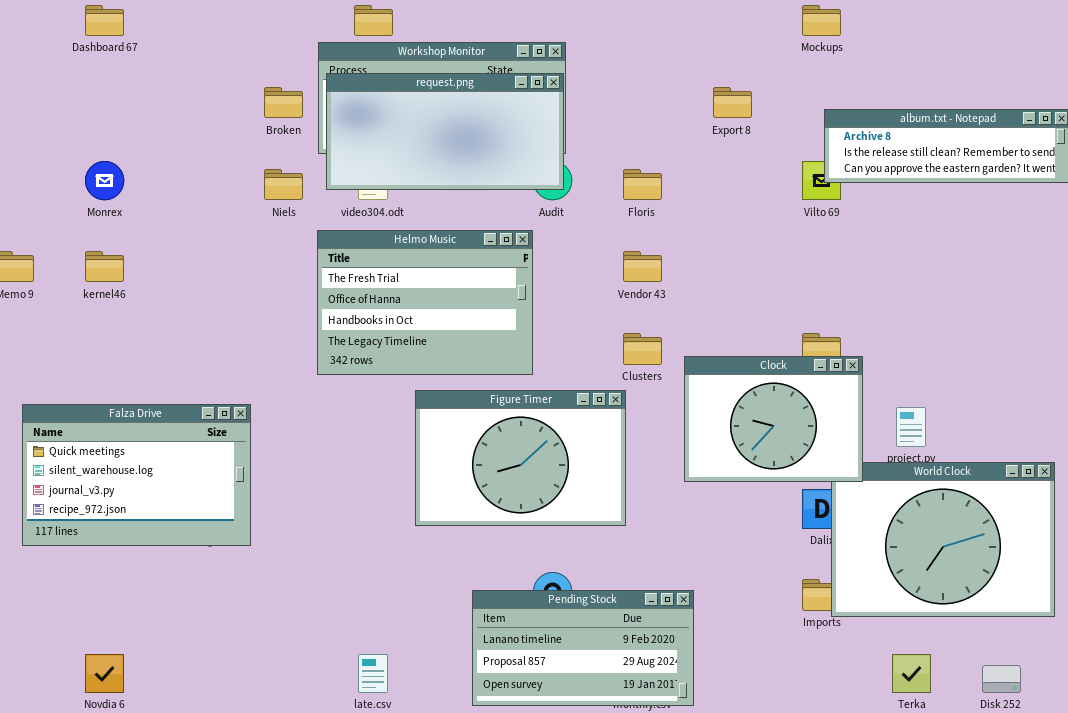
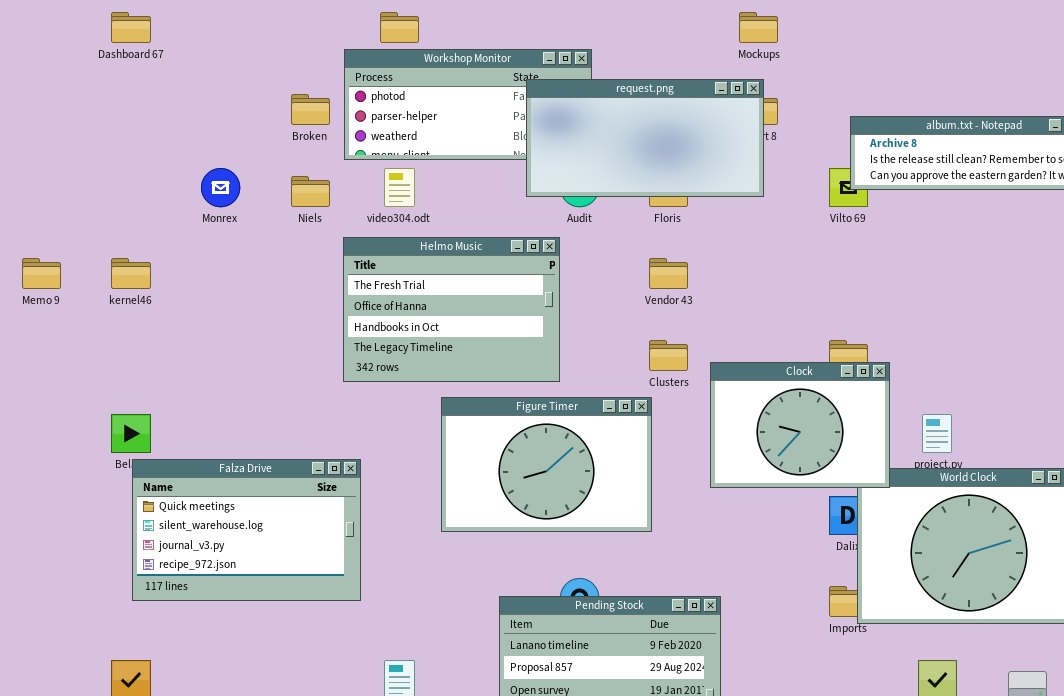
Mockups: [802,5,841,36] -> [739,12,778,43], moved
request.png: [326,73,564,190] -> [526,79,764,197], moved
Monrex: [85,161,124,200] -> [201,168,240,207], moved
Falza Drive: [22,404,251,546] -> [132,459,361,601], moved

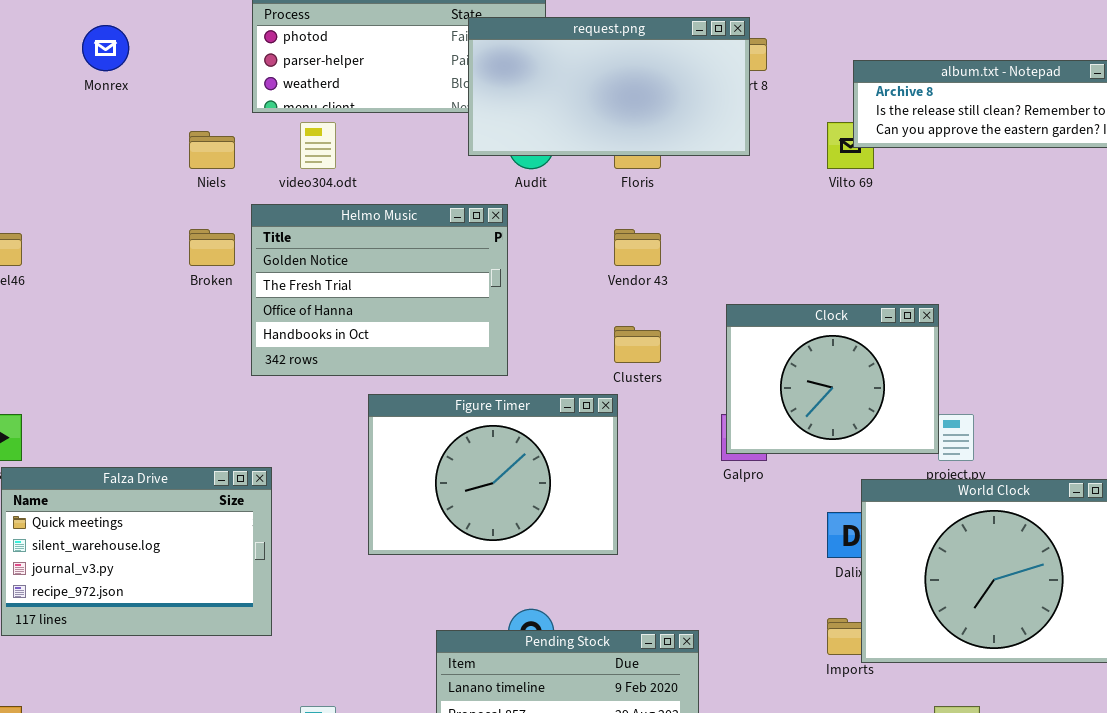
Broken: [291,94,330,125] -> [189,229,235,266], moved
Monrex: [201,168,240,207] -> [82,25,129,71], moved
Helmo Music: [343,237,560,382] -> [251,204,508,376], scrolled up 1 row
Clock: [710,362,890,488] -> [726,304,939,454], moved

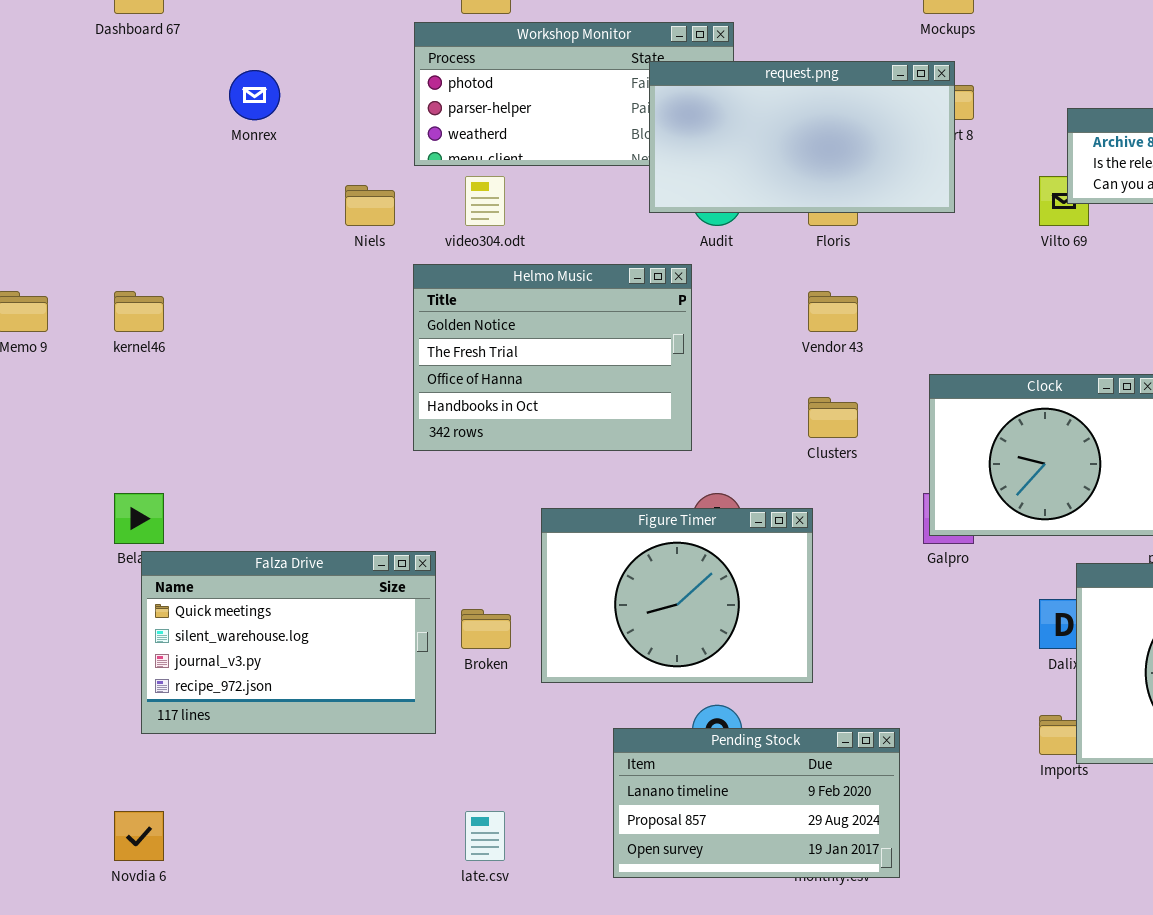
Broken: [189,229,235,266] -> [461,609,511,649], moved
Figure Timer: [368,394,618,555] -> [541,508,813,683], moved

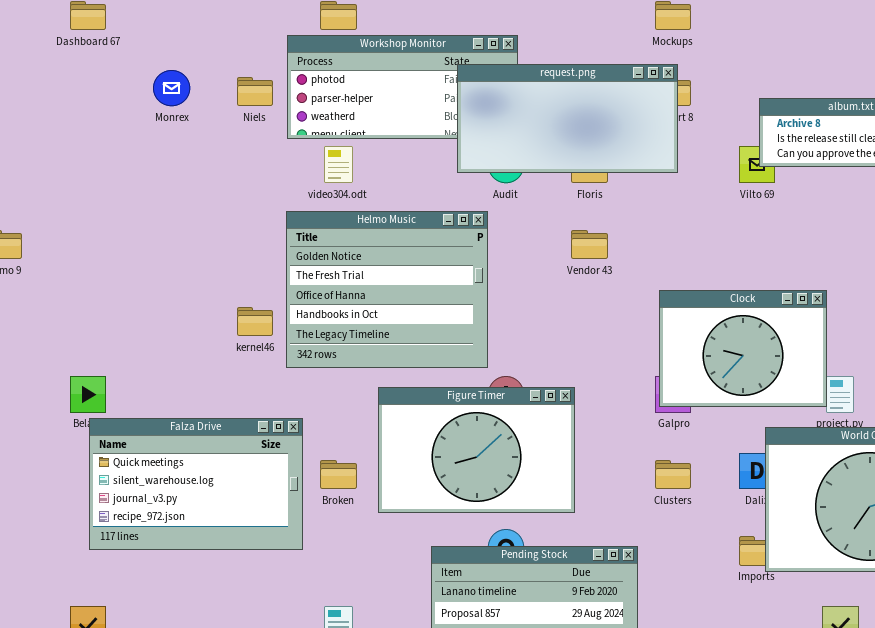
Niels: [345,185,395,226] -> [237,77,273,106], moved
Helmo Music: [413,264,692,451] -> [286,211,488,368], resized
kernel46: [114,291,164,332] -> [237,307,273,336], moved
Clusters: [808,397,858,438] -> [655,460,691,489], moved

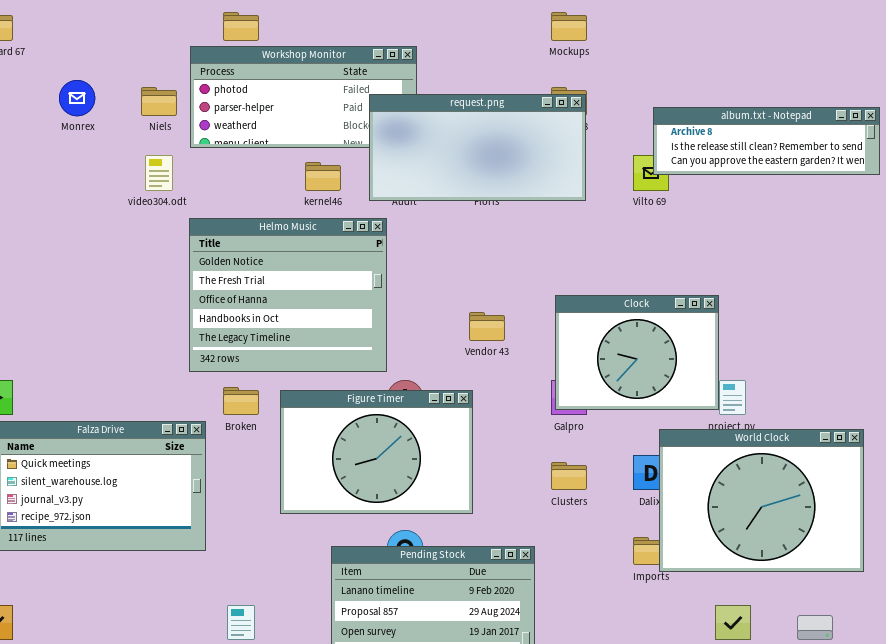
request.png: [457,64,678,173] -> [369,94,586,201], moved
video304.odt: [324,146,353,183] -> [145,155,173,191], moved
Vendor 43: [571,230,608,259] -> [469,312,505,341], moved
kernel46: [237,307,273,336] -> [305,162,341,191], moved
Broken: [320,460,357,489] -> [223,387,259,415], moved

